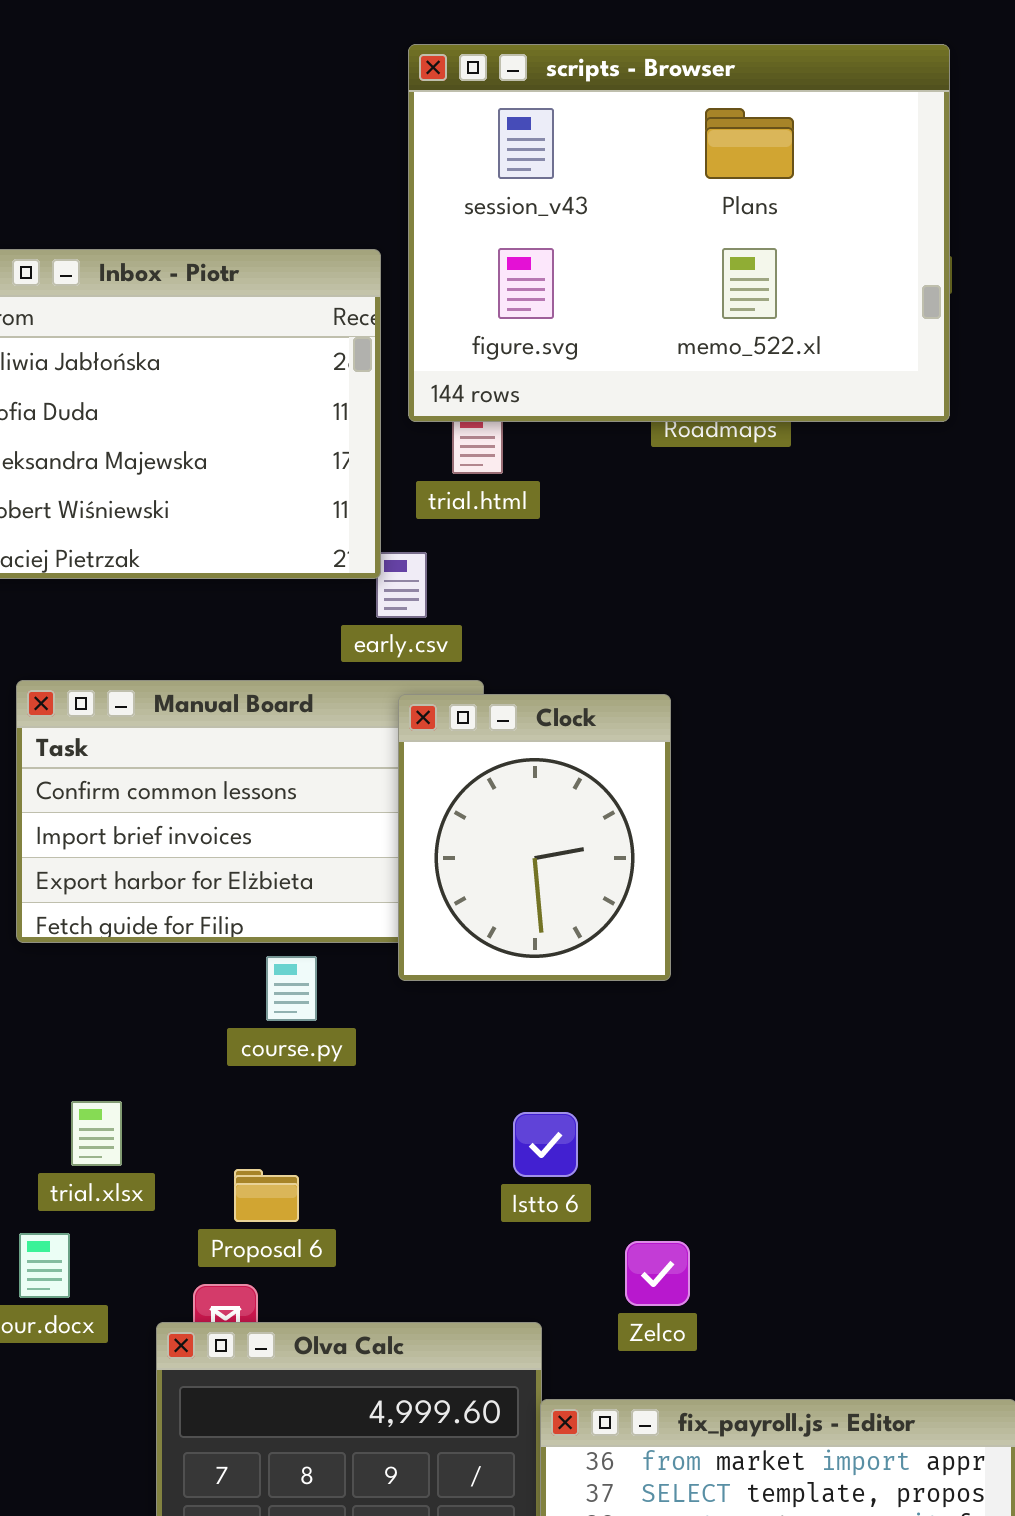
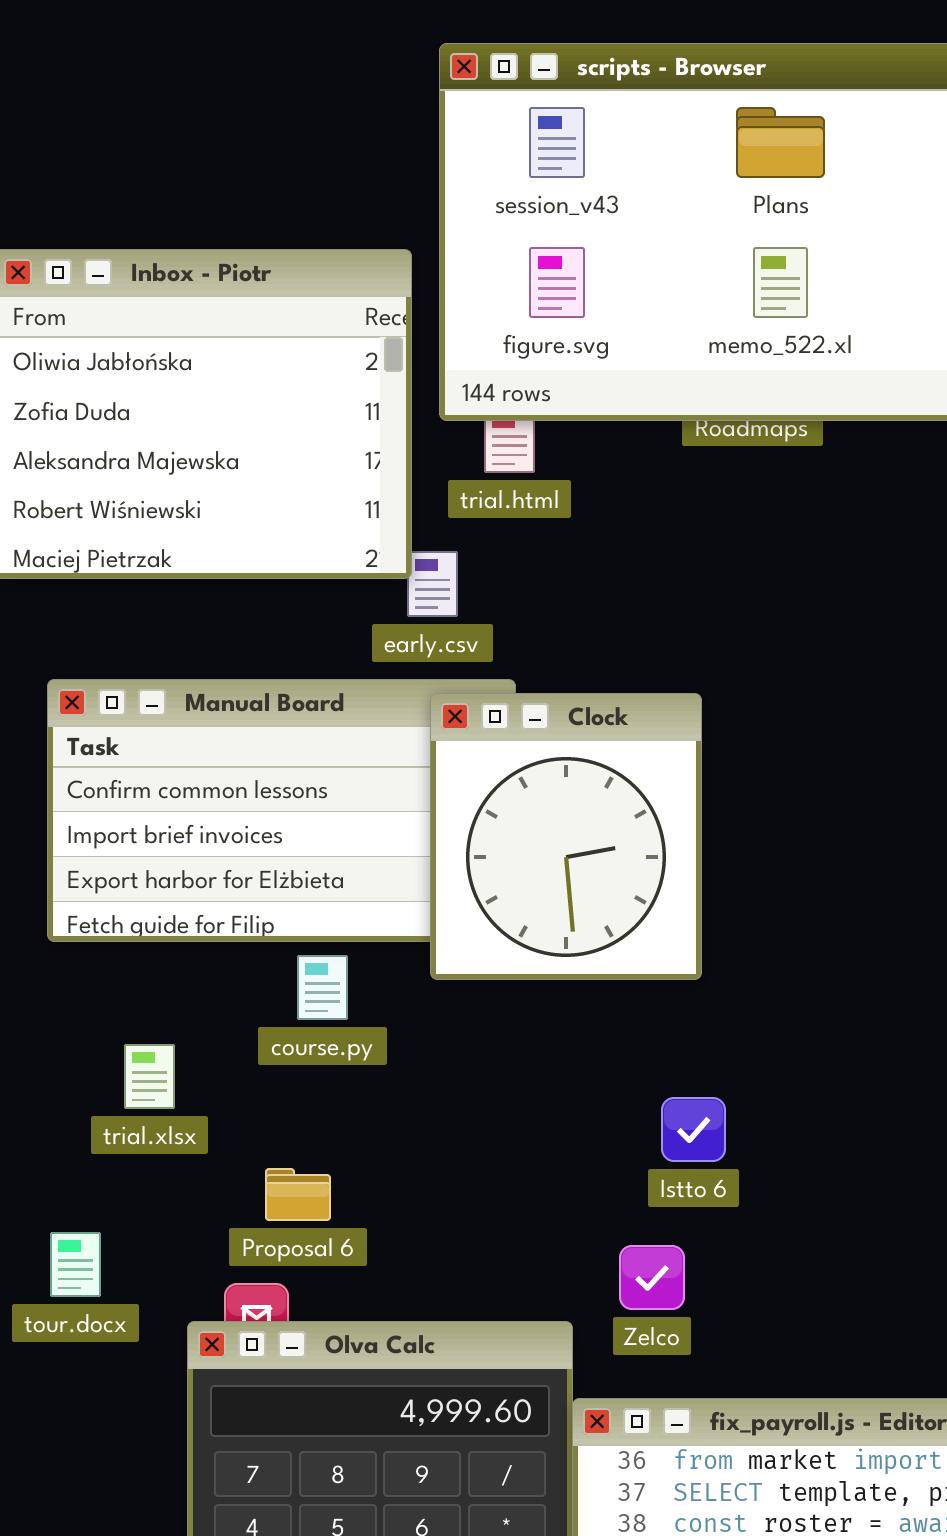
trial.xlsx: [71,1101,122,1166] -> [124,1044,175,1109], moved
Istto 6: [513,1112,578,1177] -> [661,1097,726,1162], moved
Zelco: [625,1241,690,1306] -> [619,1245,685,1310], moved

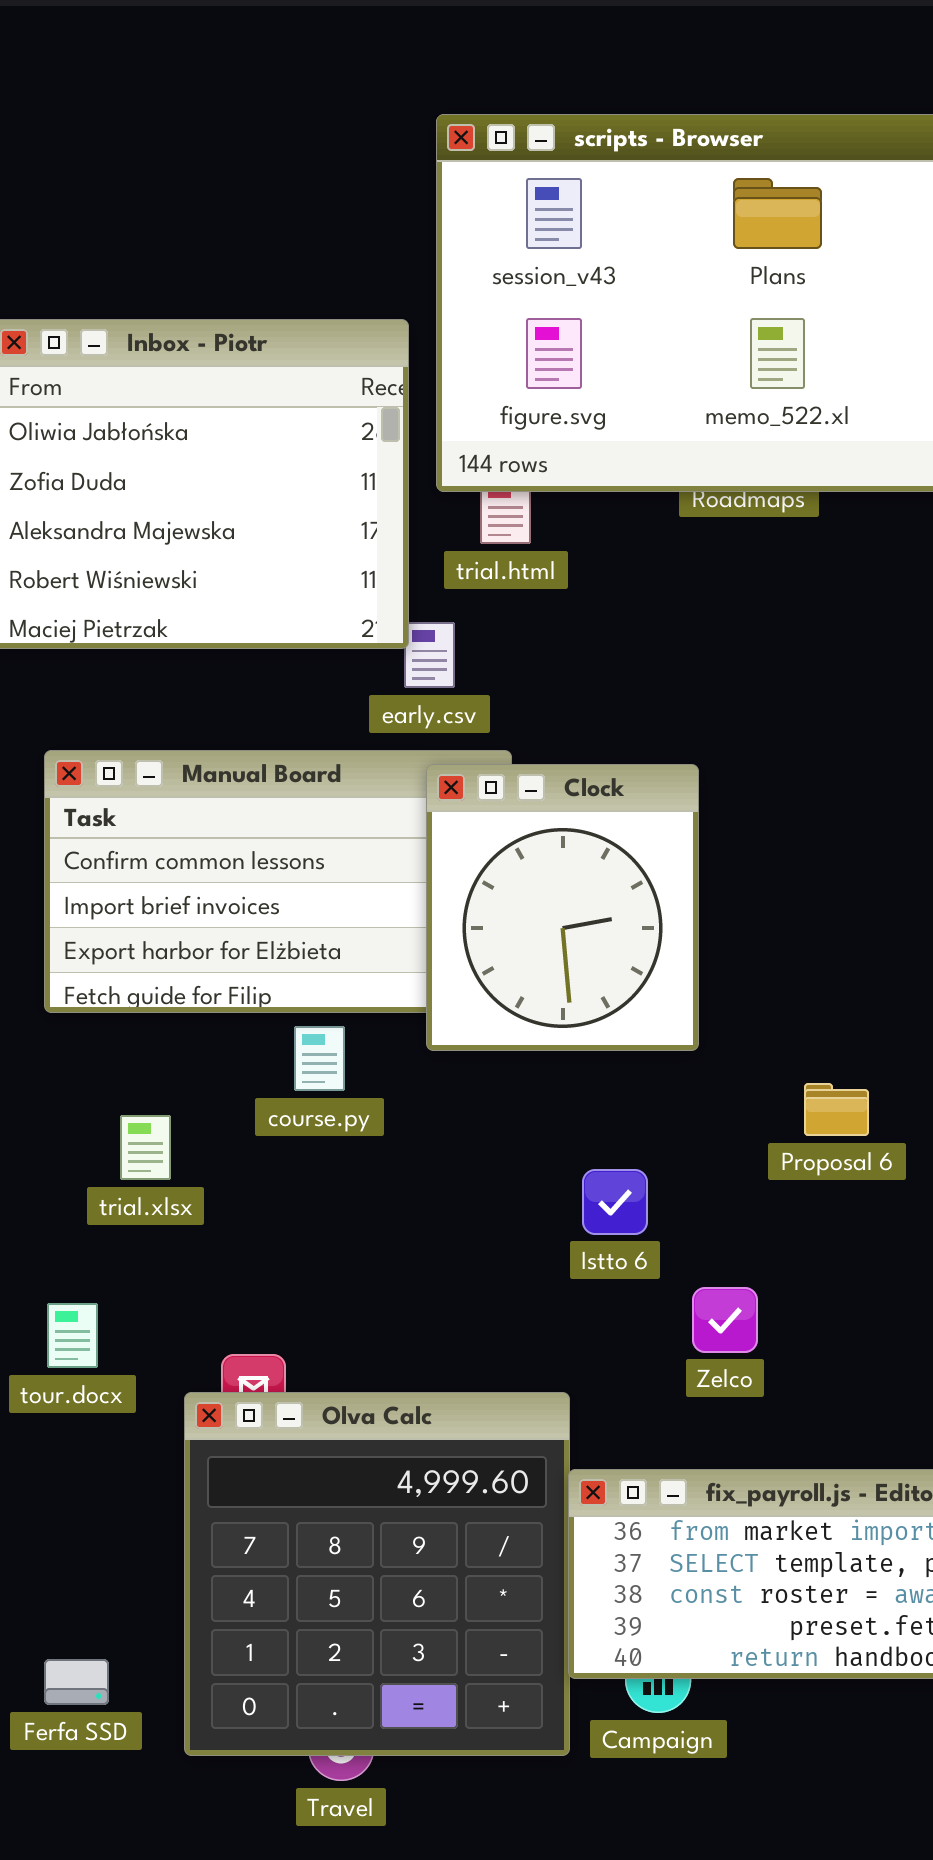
Istto 6: [661,1097,726,1162] -> [582,1169,648,1235], moved
Proposal 6: [265,1168,331,1221] -> [804,1083,869,1136], moved
Zelco: [619,1245,685,1310] -> [692,1287,758,1353], moved

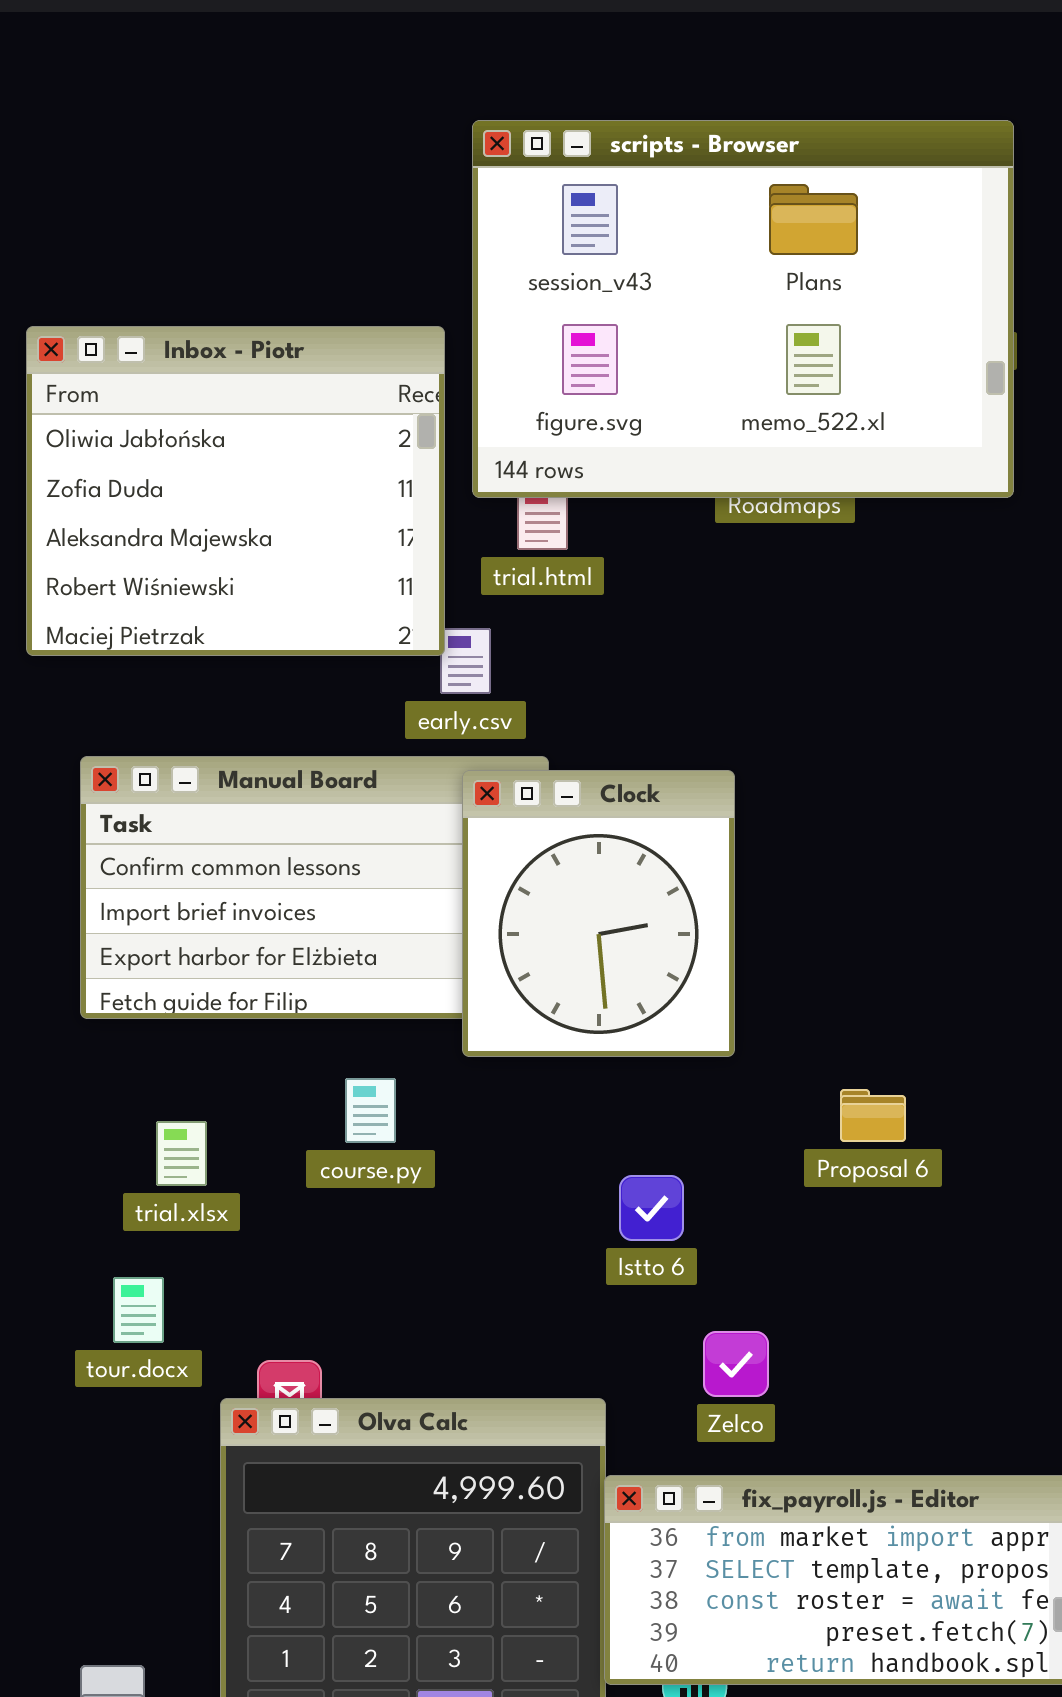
course.py: [294,1026,345,1091] -> [345,1078,396,1143], moved
Zelco: [692,1287,758,1353] -> [703,1331,769,1397], moved
tour.docx: [47,1303,98,1368] -> [113,1277,164,1343], moved

